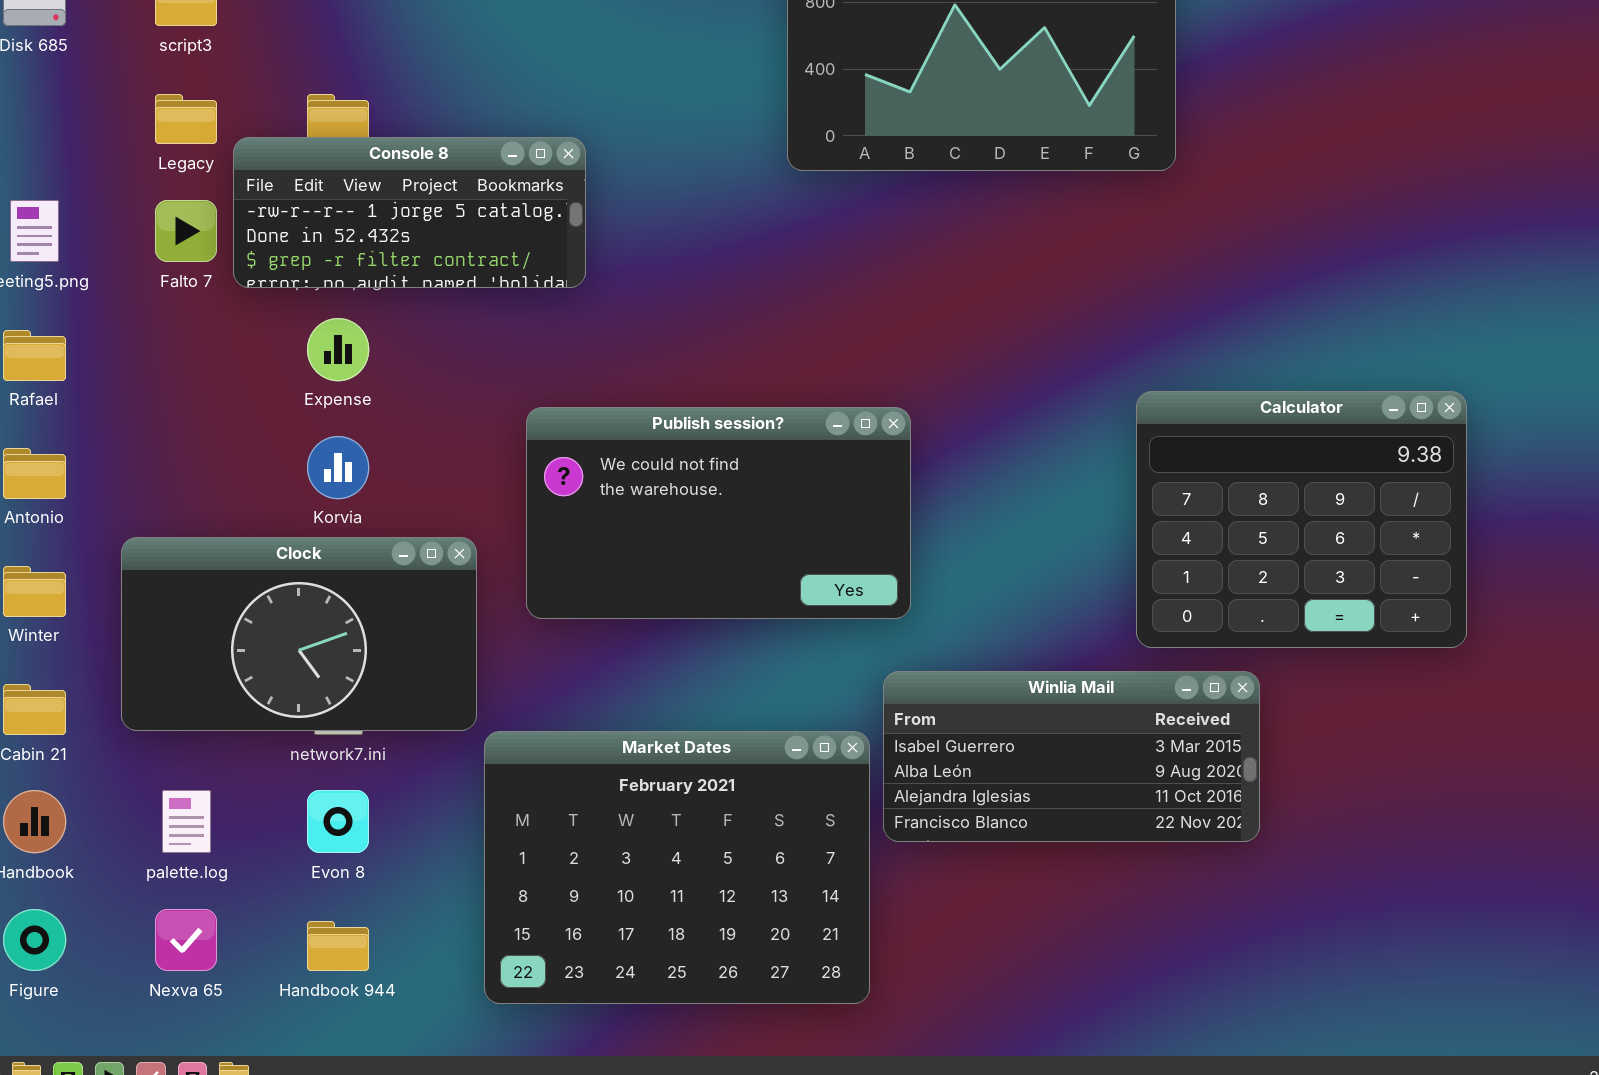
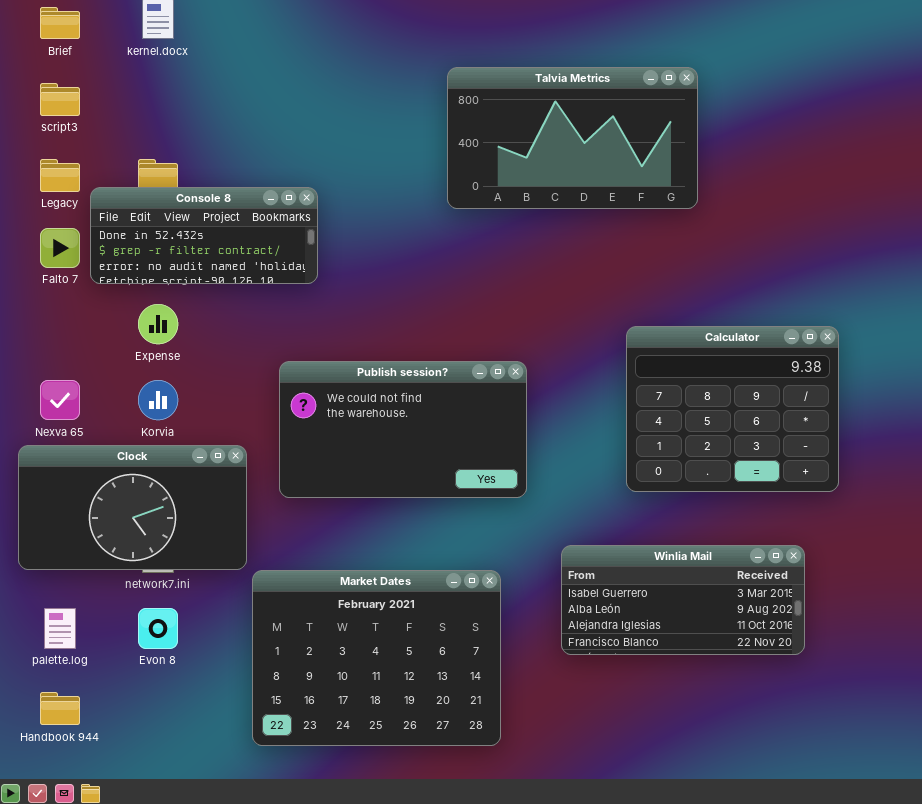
Console 8: [233,137,586,288] -> [90,187,318,284], scrolled down 1 row
Calculator: [1136,391,1467,648] -> [626,326,839,492], moved
Winlia Mail: [883,671,1260,842] -> [561,545,805,655], moved
Nexva 65: [155,909,217,971] -> [40,380,80,420], moved
Handbook 944: [307,921,369,971] -> [40,692,80,725], moved

